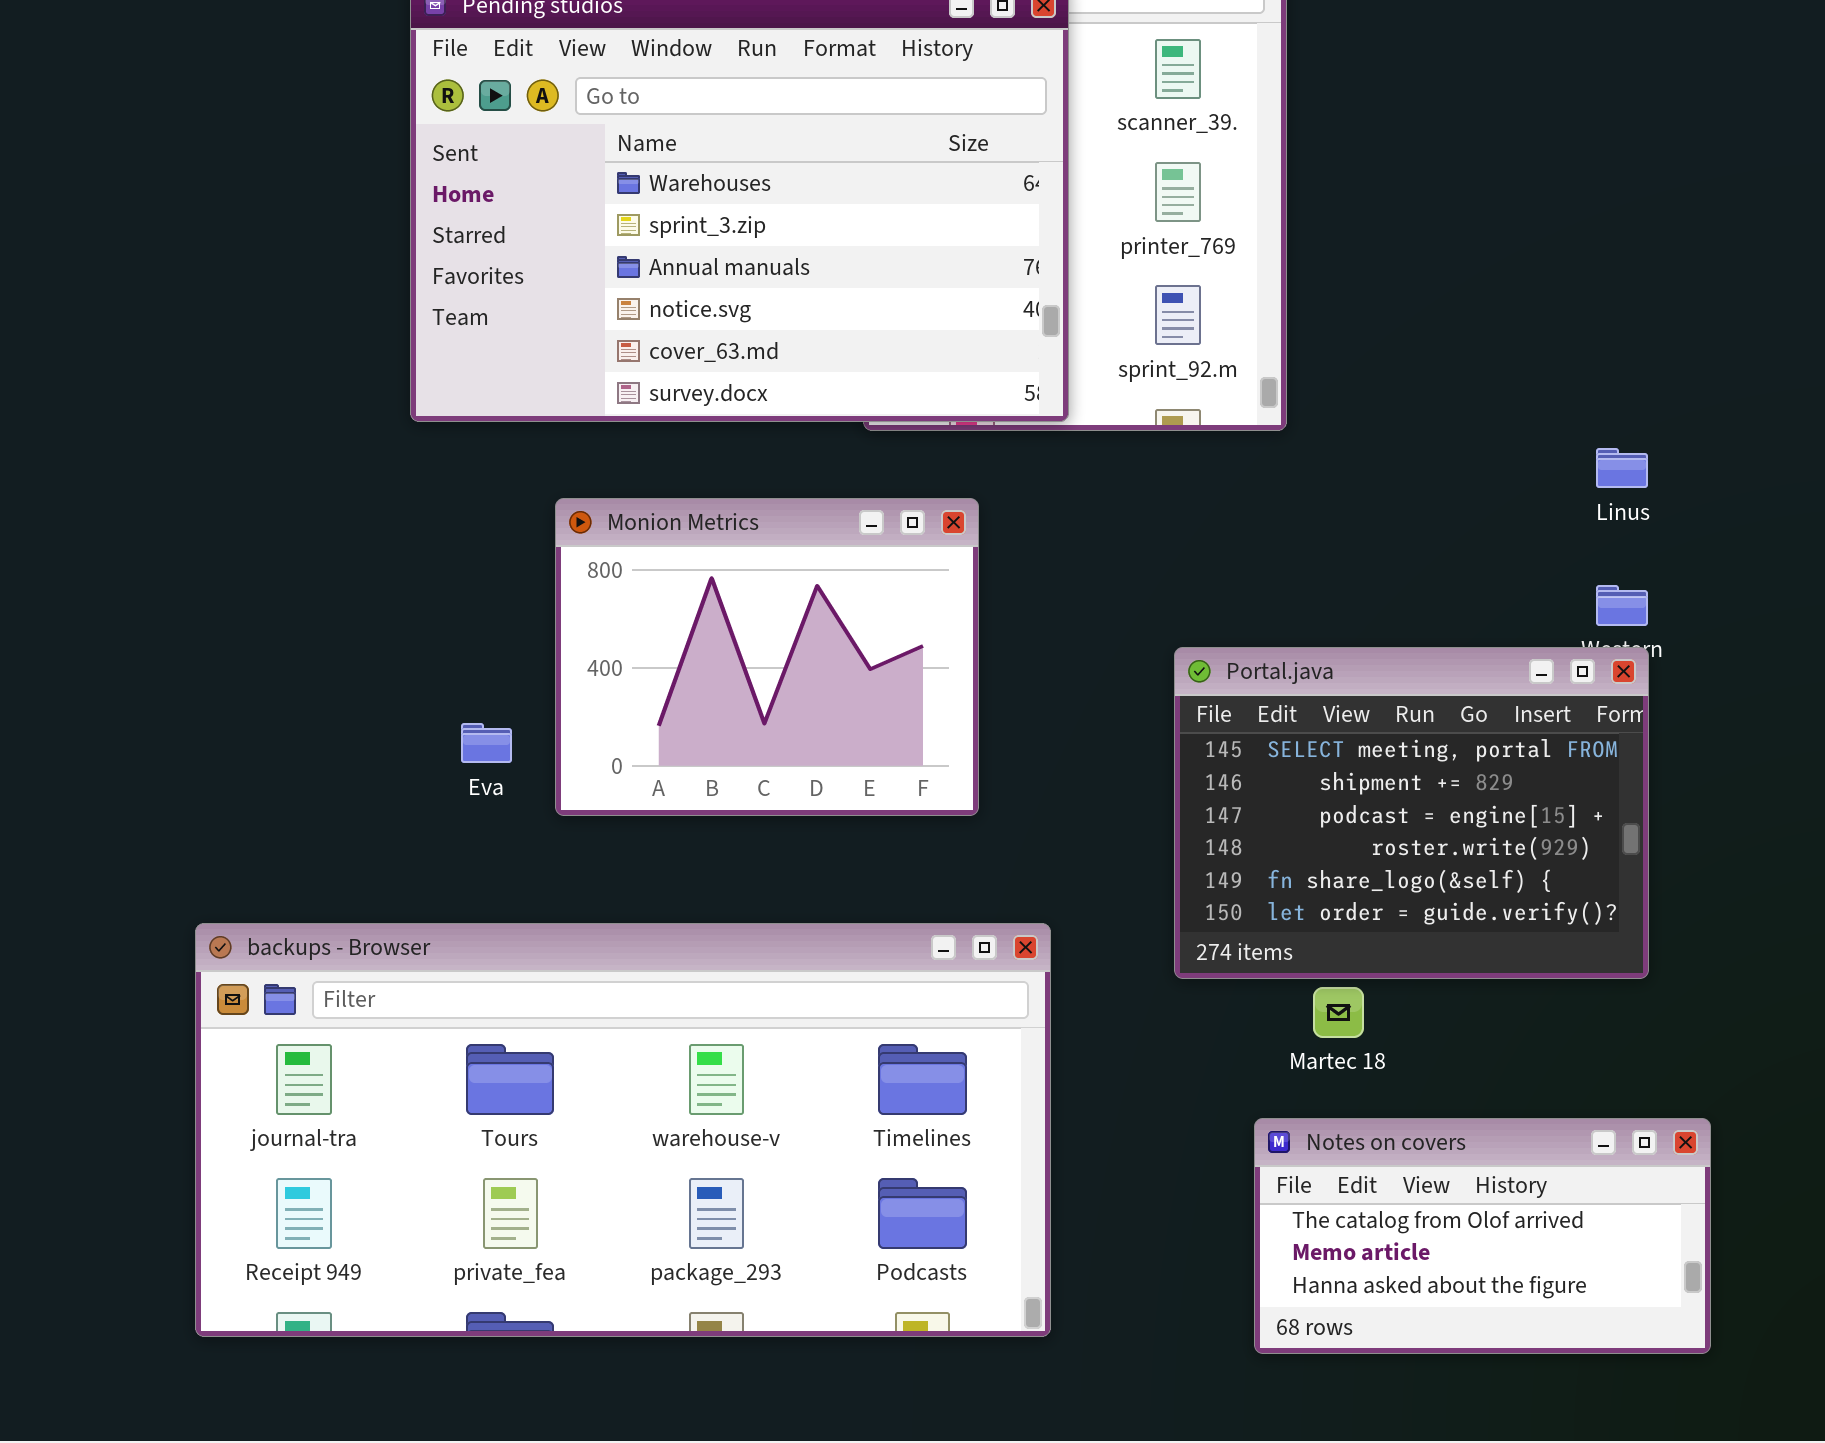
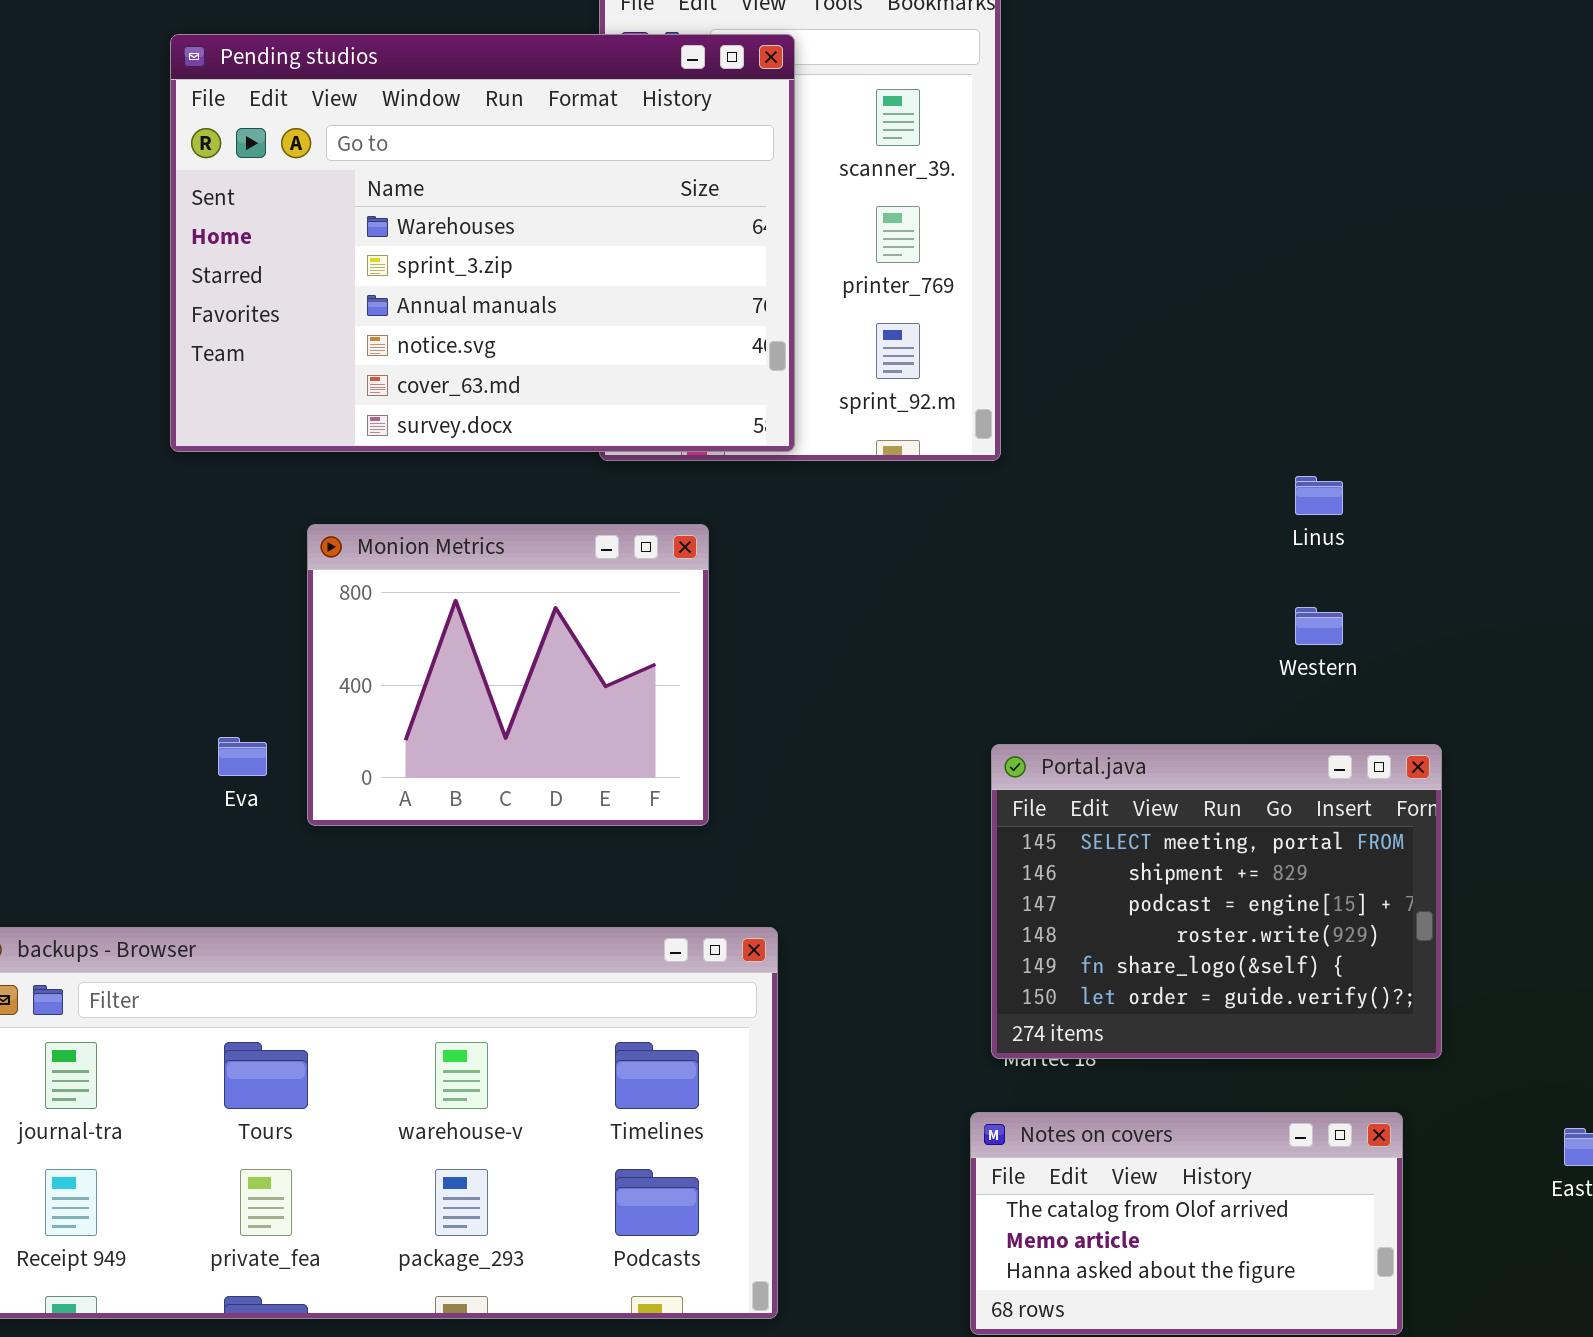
Portal.java: [1174,647,1649,979] -> [991,744,1442,1059], moved

